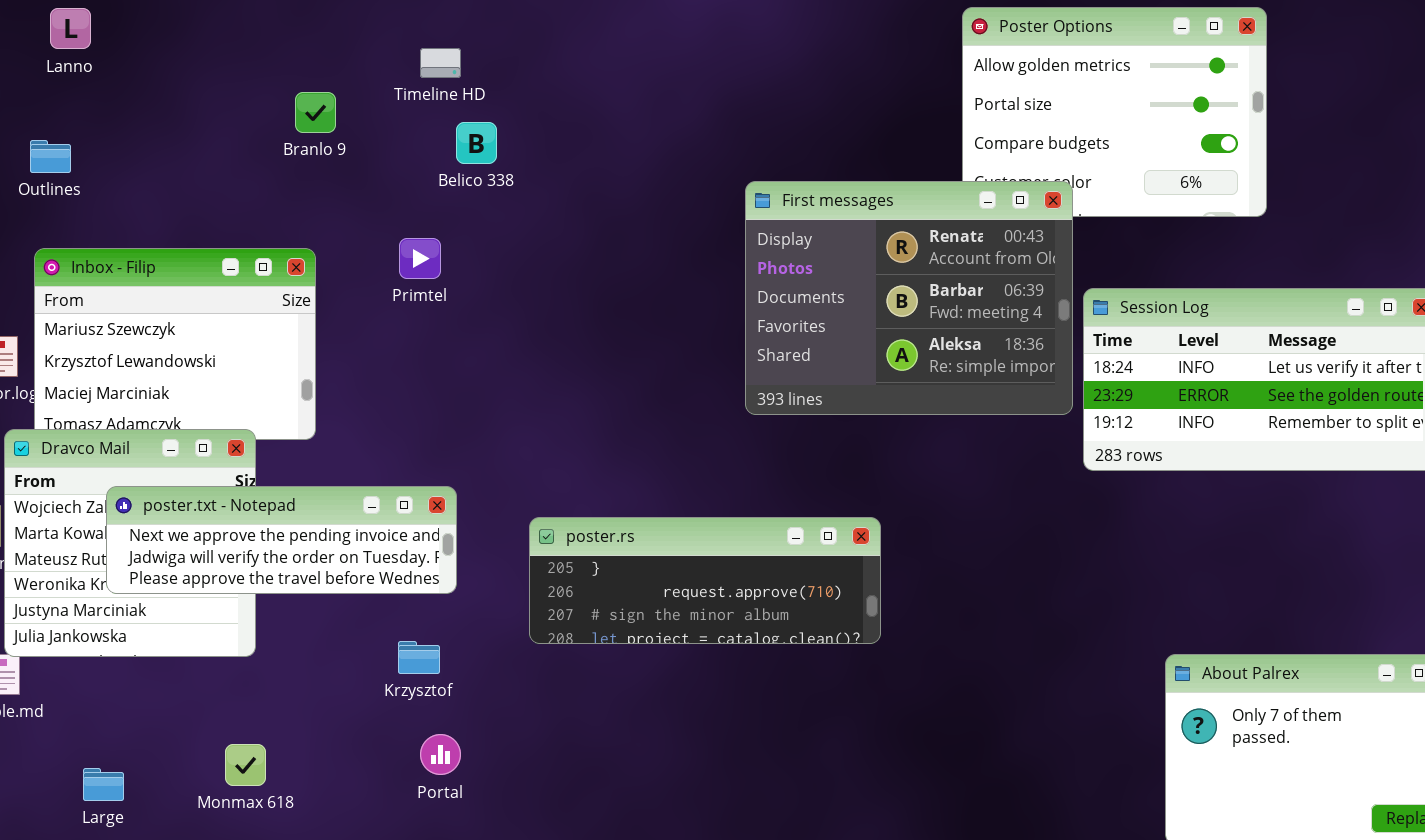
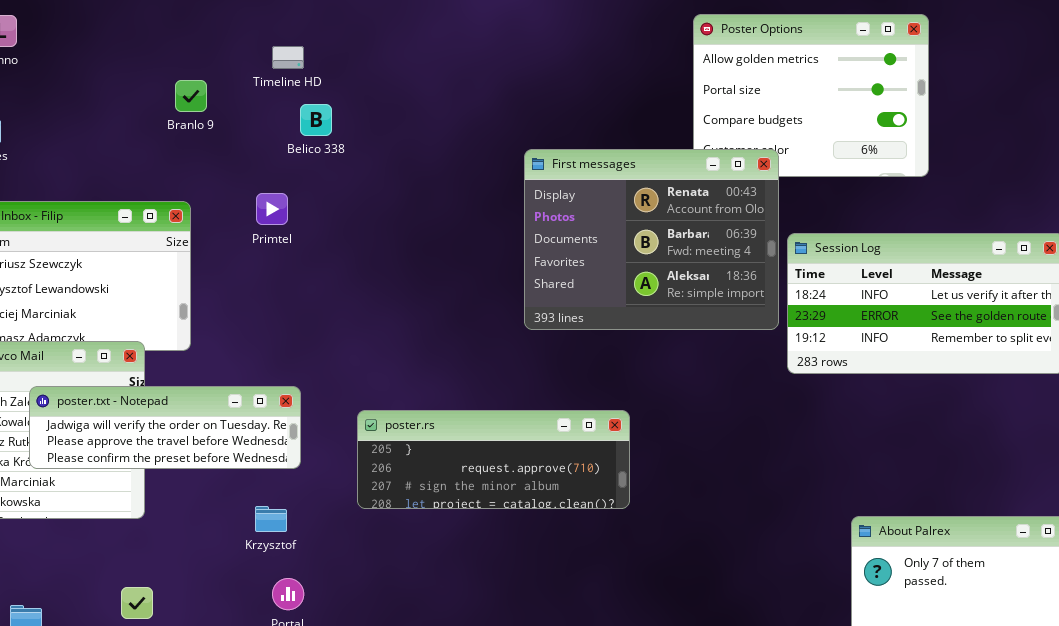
poster.txt - Notepad: [106,486,457,594] -> [29,386,301,469], scrolled down 1 row

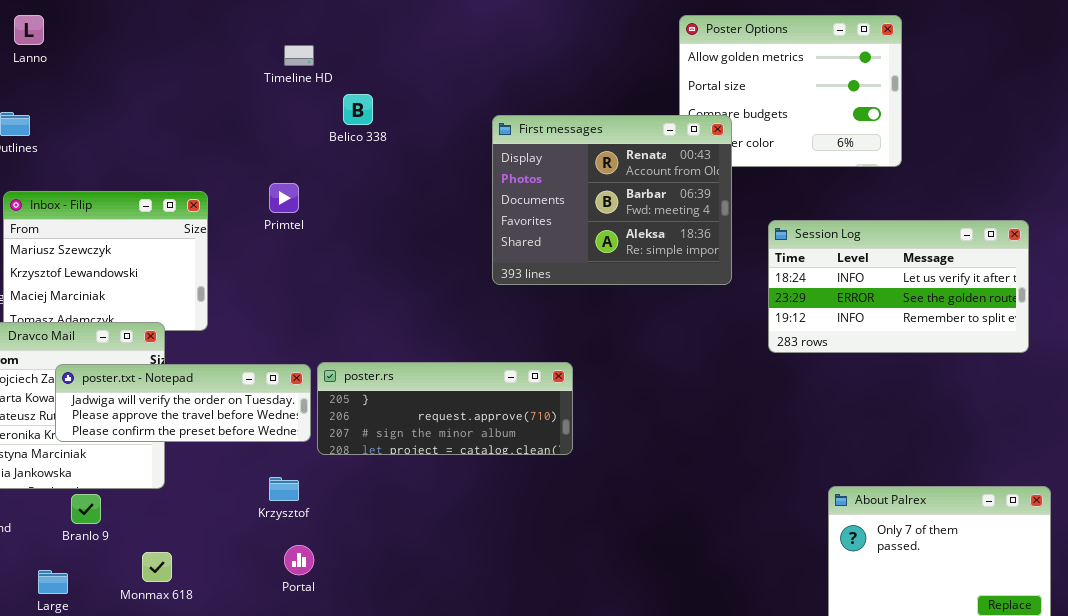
Branlo 9: [175,80,207,112] -> [71,494,101,524], moved
Belico 338: [300,104,332,136] -> [343,94,373,125], moved
First messages: [524,149,779,330] -> [492,115,732,285], moved
poster.rs: [357,410,630,509] -> [317,362,573,455], moved

